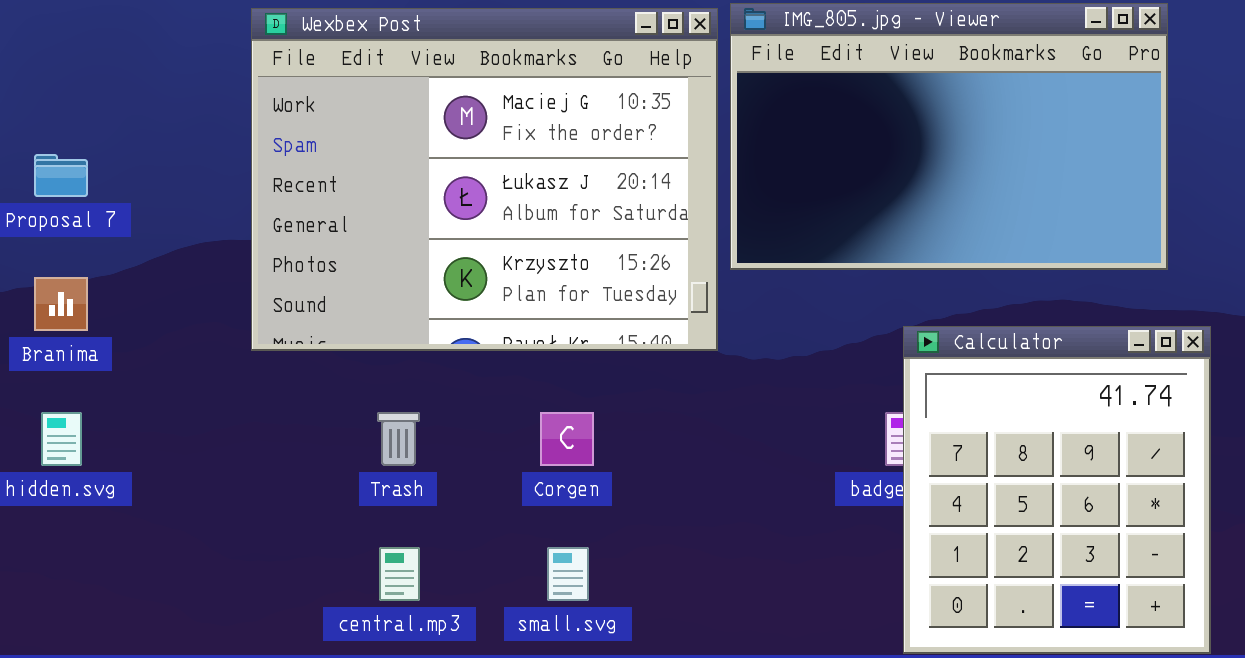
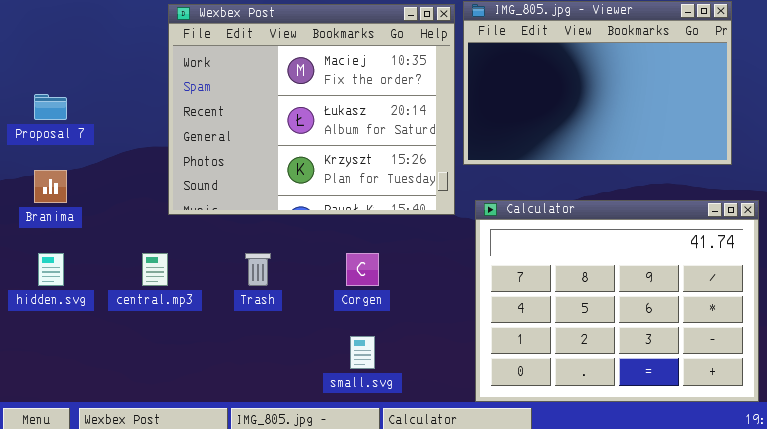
Calculator: [903,326,1211,654] -> [475,200,759,402], resized
central.mp3: [379,547,420,601] -> [142,253,168,286], moved

